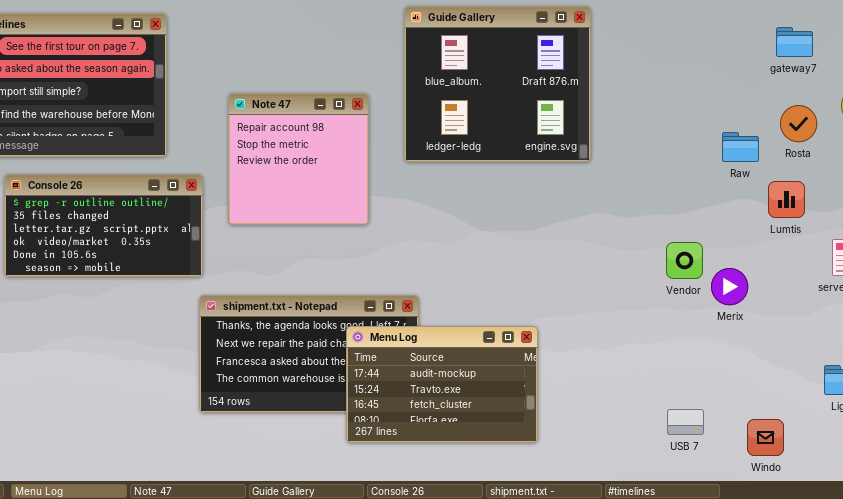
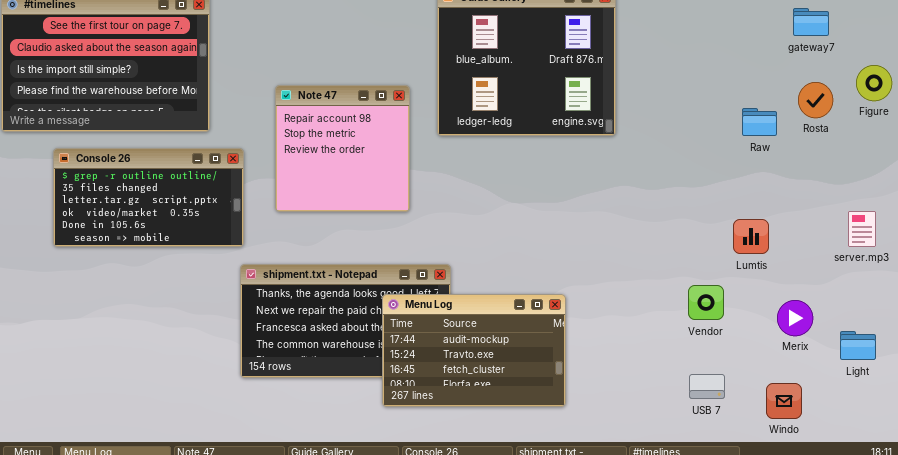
Note 47: [228,93,369,225] -> [275,85,410,212], moved
Lumtis: [768,181,805,218] -> [733,219,769,254], moved
Vendor: [666,242,703,279] -> [688,285,724,320], moved
Merix: [711,268,748,305] -> [777,300,813,336], moved

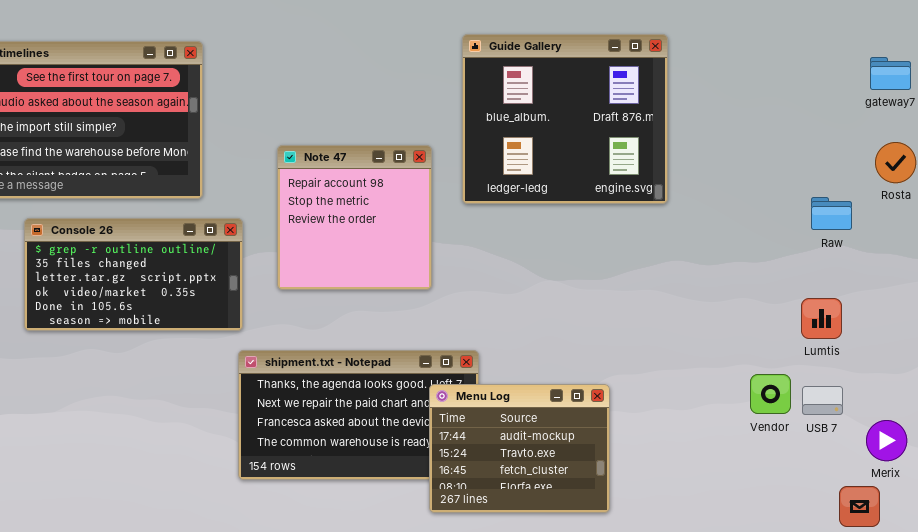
Raw: [742,108,777,136] -> [811,197,852,230], moved
Menu Log: [382,294,566,407] -> [429,384,610,513], resized
Merix: [777,300,813,336] -> [866,420,907,461], moved
USB 7: [689,374,725,399] -> [802,386,843,415], moved

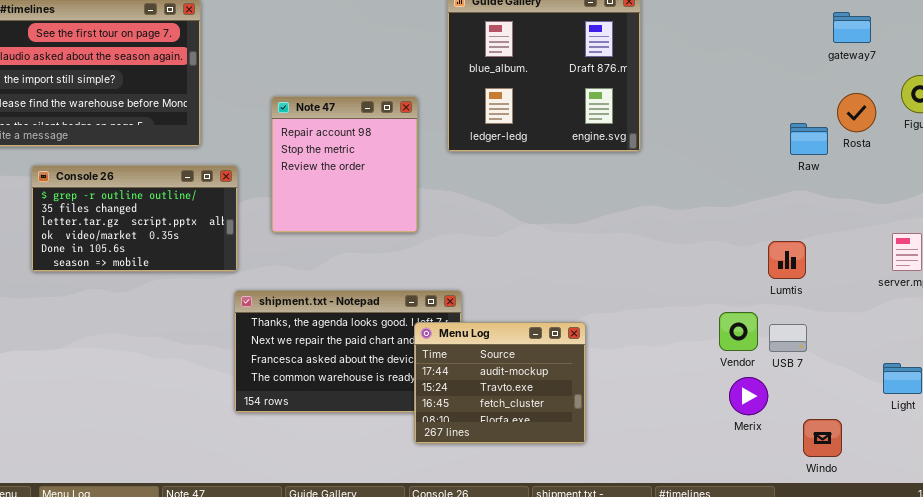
Raw: [811,197,852,230] -> [790,123,828,155], moved
Merix: [866,420,907,461] -> [729,377,768,415], moved

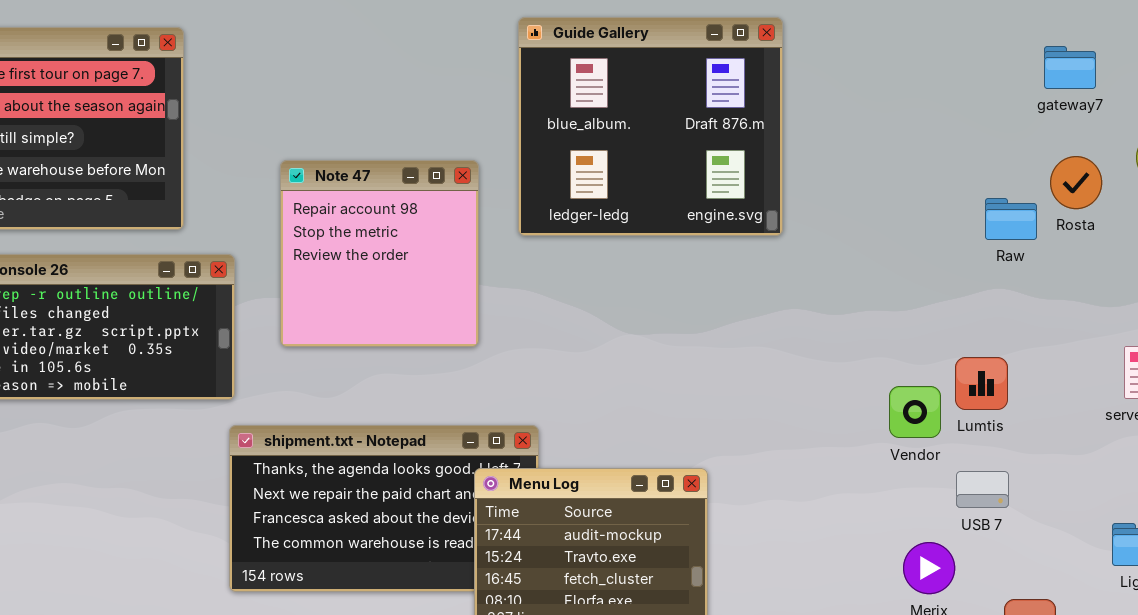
Vendor: [719,312,758,351] -> [889,386,941,438], moved

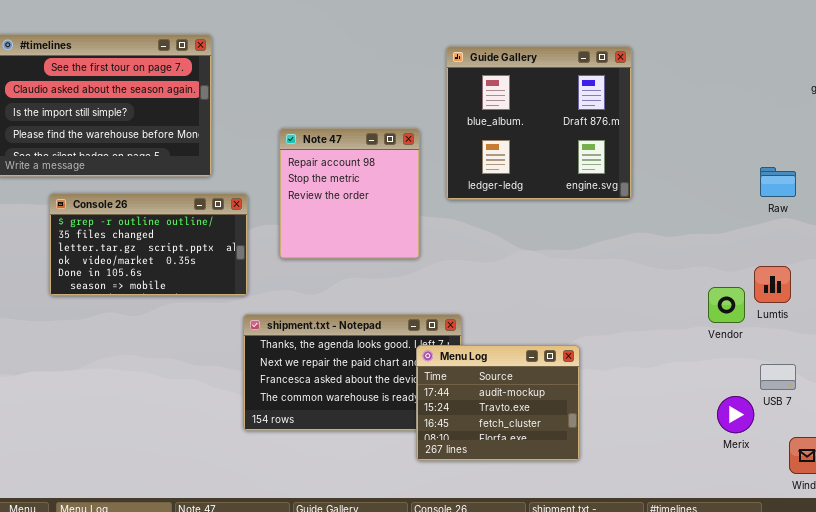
Guide Gallery: [518,17,783,236] -> [446,46,632,200], moved
Raw: [985,198,1037,240] -> [760,167,796,197], moved
USB 7: [956,471,1009,508] -> [760,364,796,390], moved

